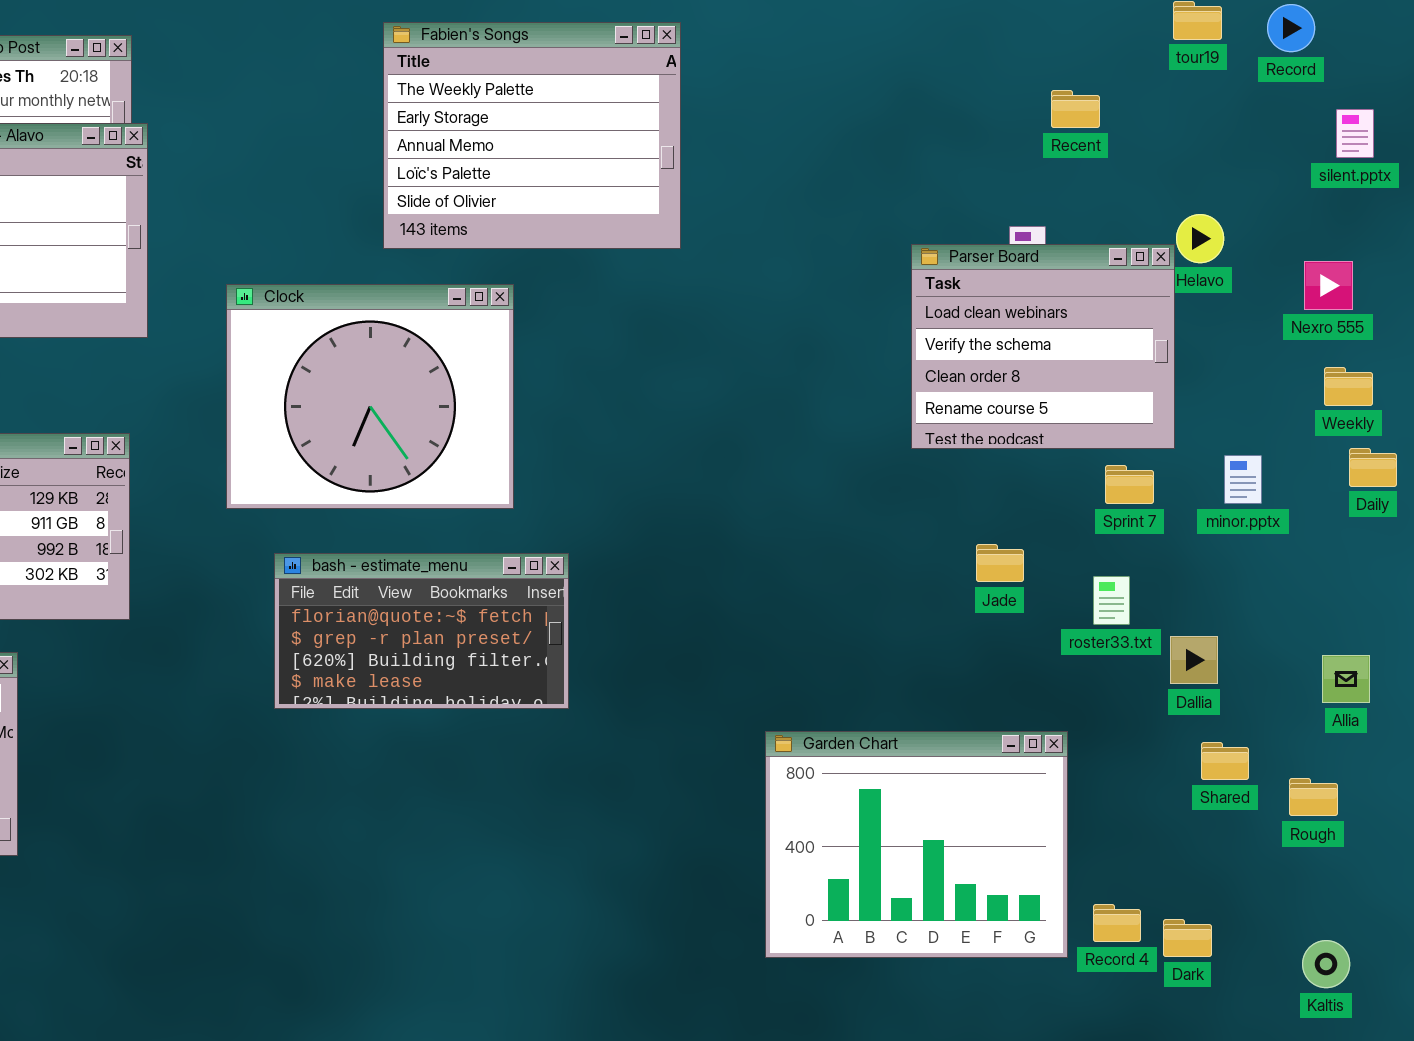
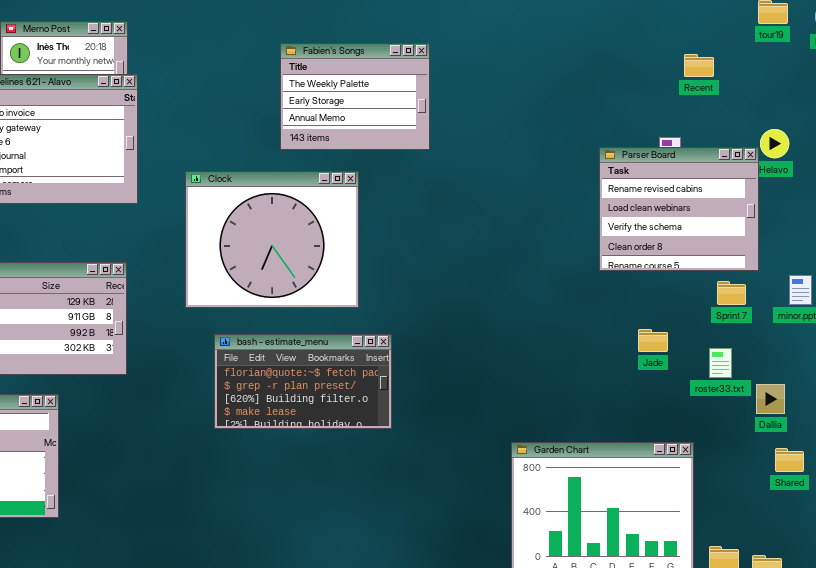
Fabien's Songs: [383,22,681,249] -> [280,43,430,150], resized
Parser Board: [911,244,1175,449] -> [599,147,759,271], scrolled up 1 row

